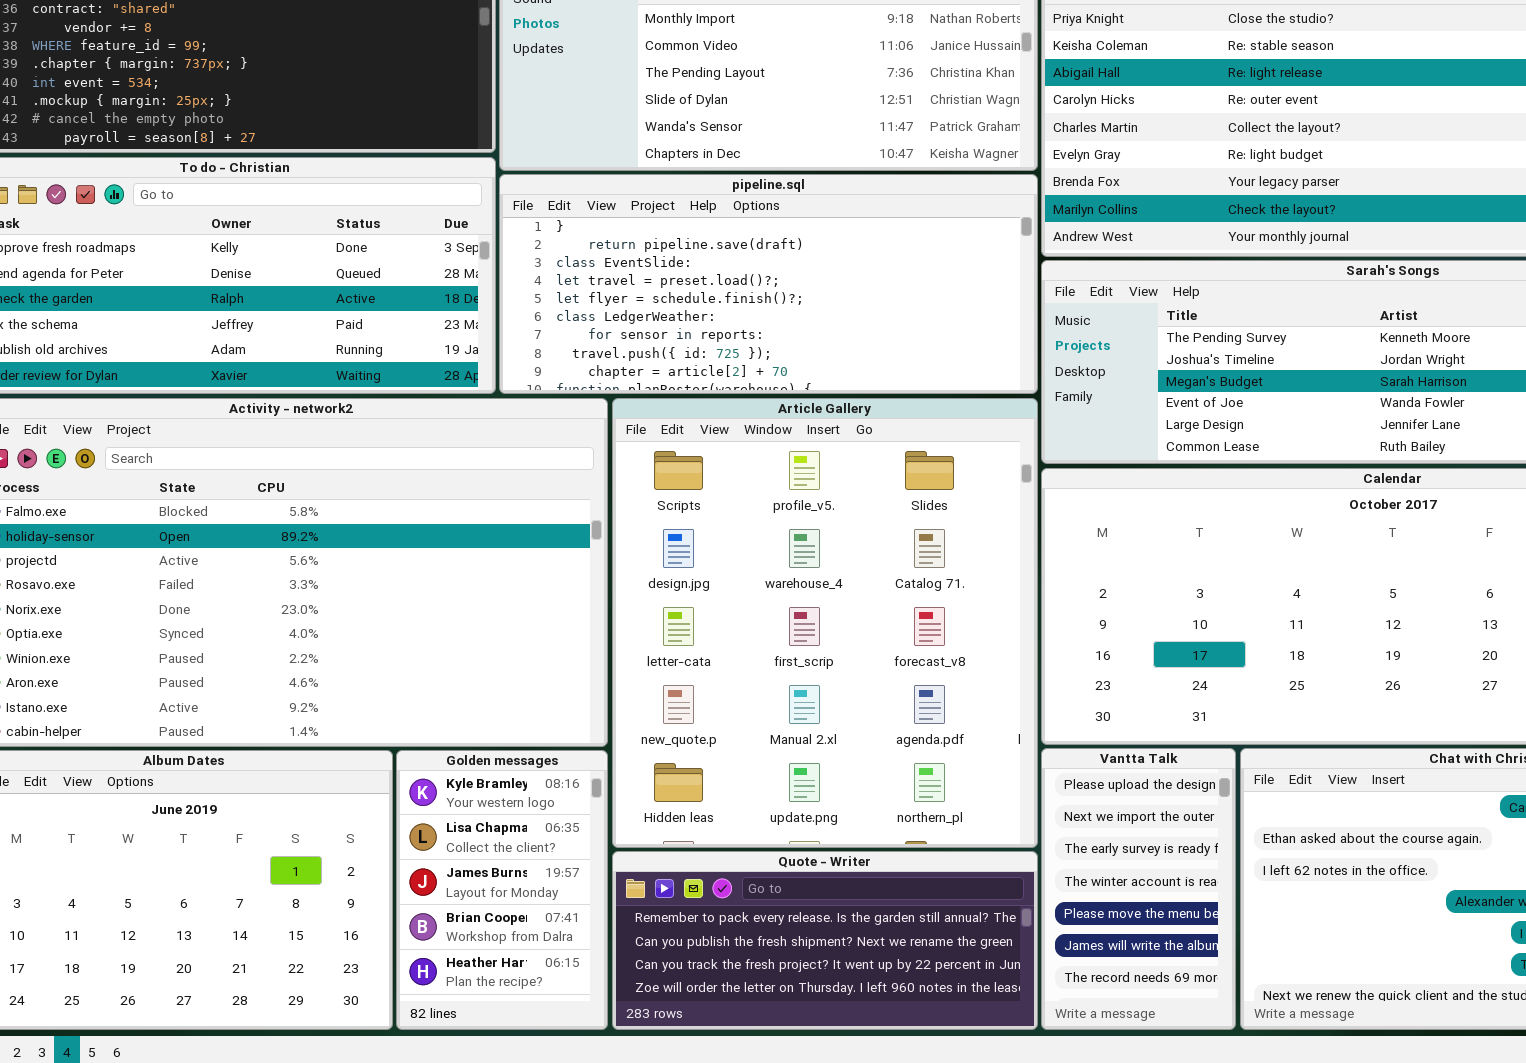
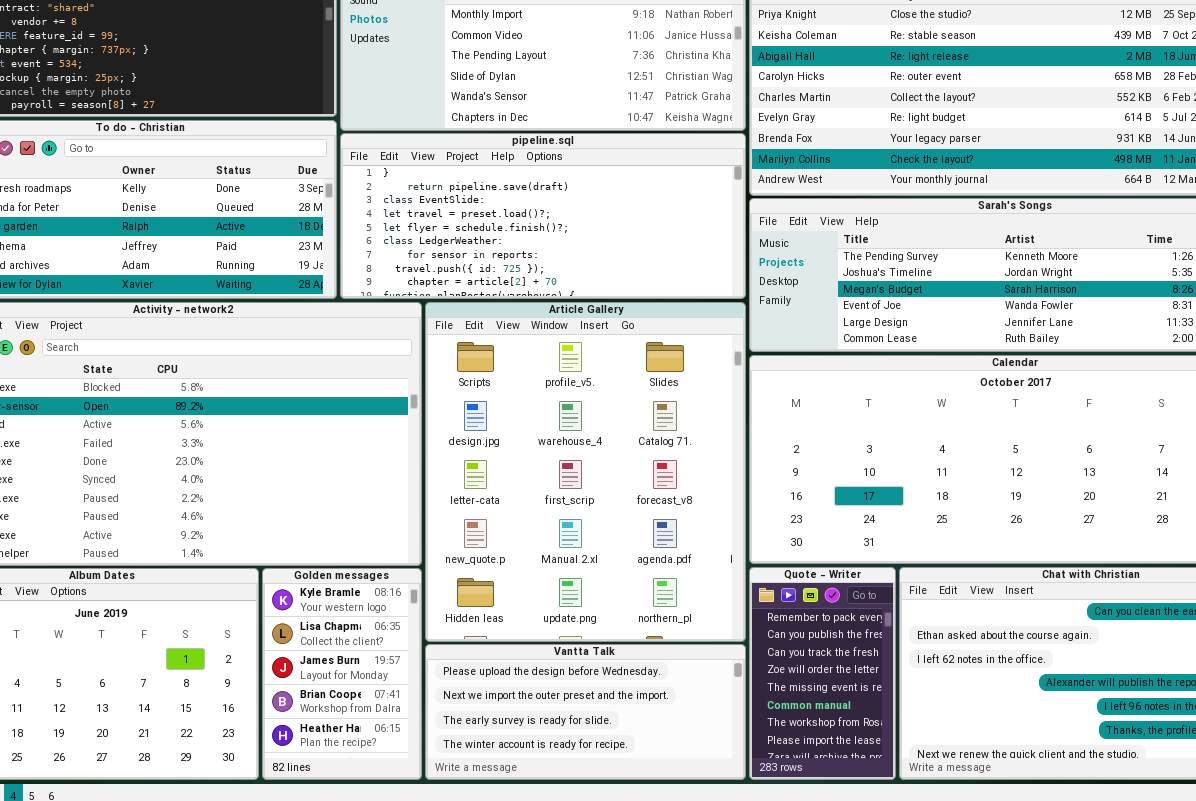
Vantta Talk: [1041,748,1236,1030] -> [425,644,746,780], moved, resized
Quote - Writer: [612,851,1038,1030] -> [749,567,896,780], moved, resized

